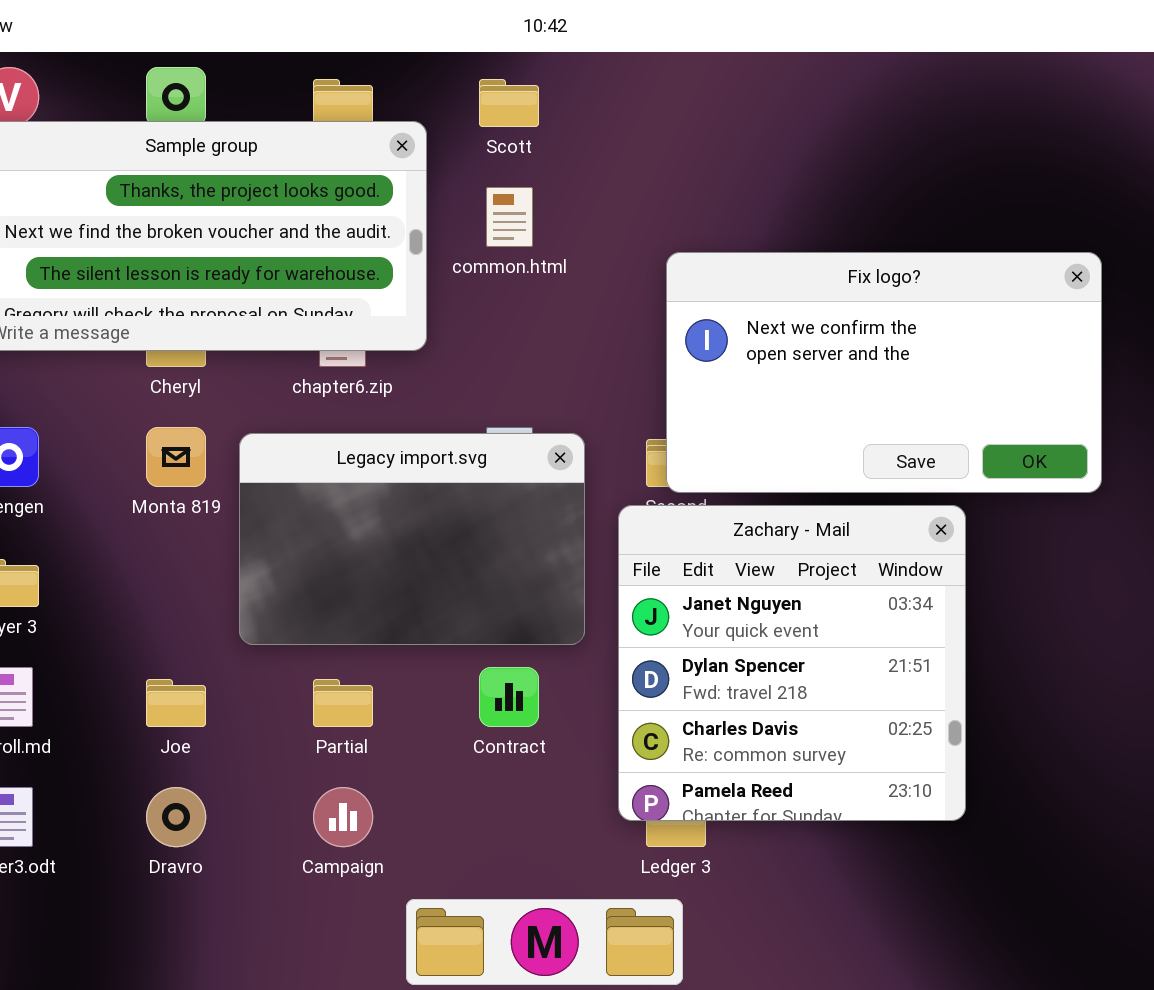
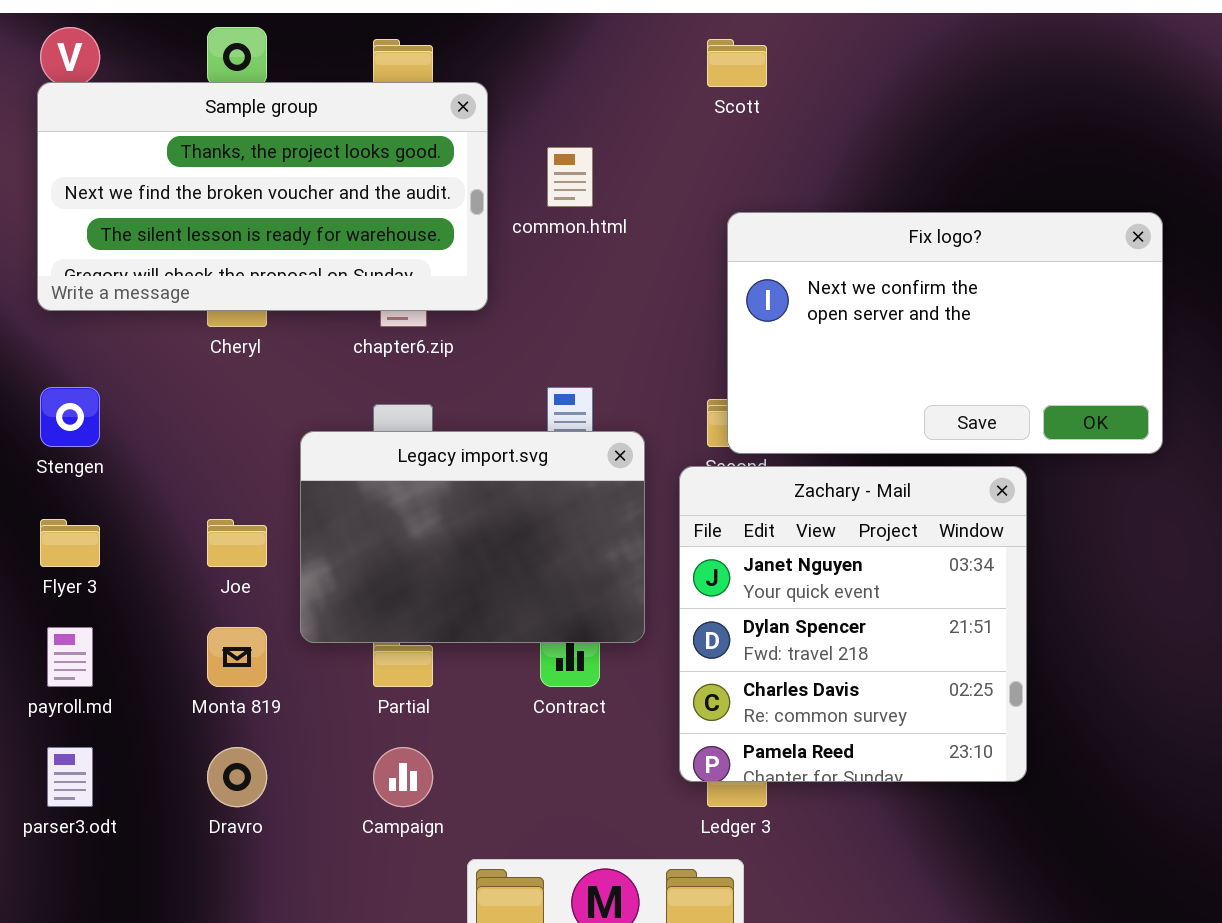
Scott: [479,79,539,127] -> [707,39,767,87], moved
Monta 819: [146,427,206,487] -> [207,627,267,687], moved
Legacy import.svg: [239,433,585,645] -> [300,431,645,643], moved
Joe: [146,679,206,727] -> [207,519,267,567], moved

